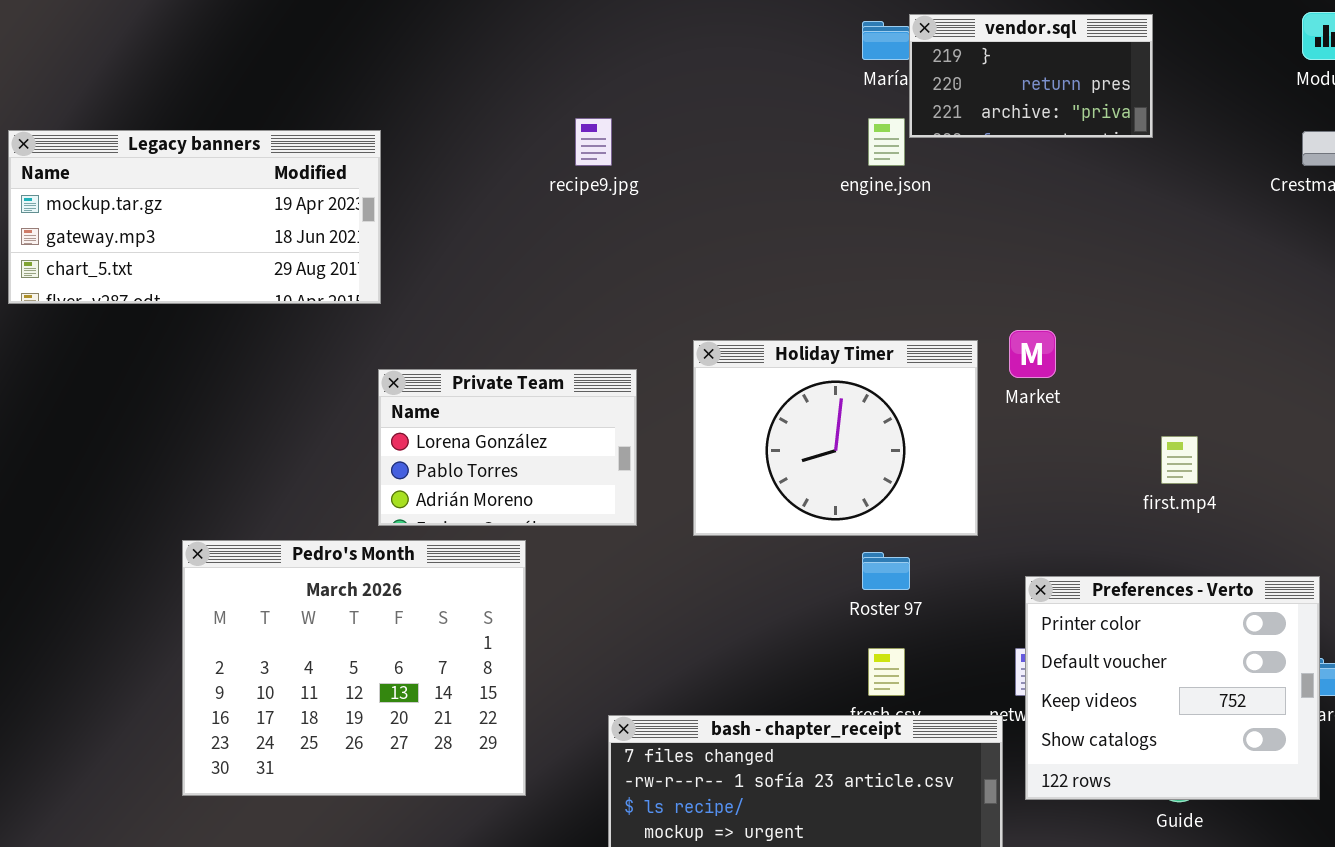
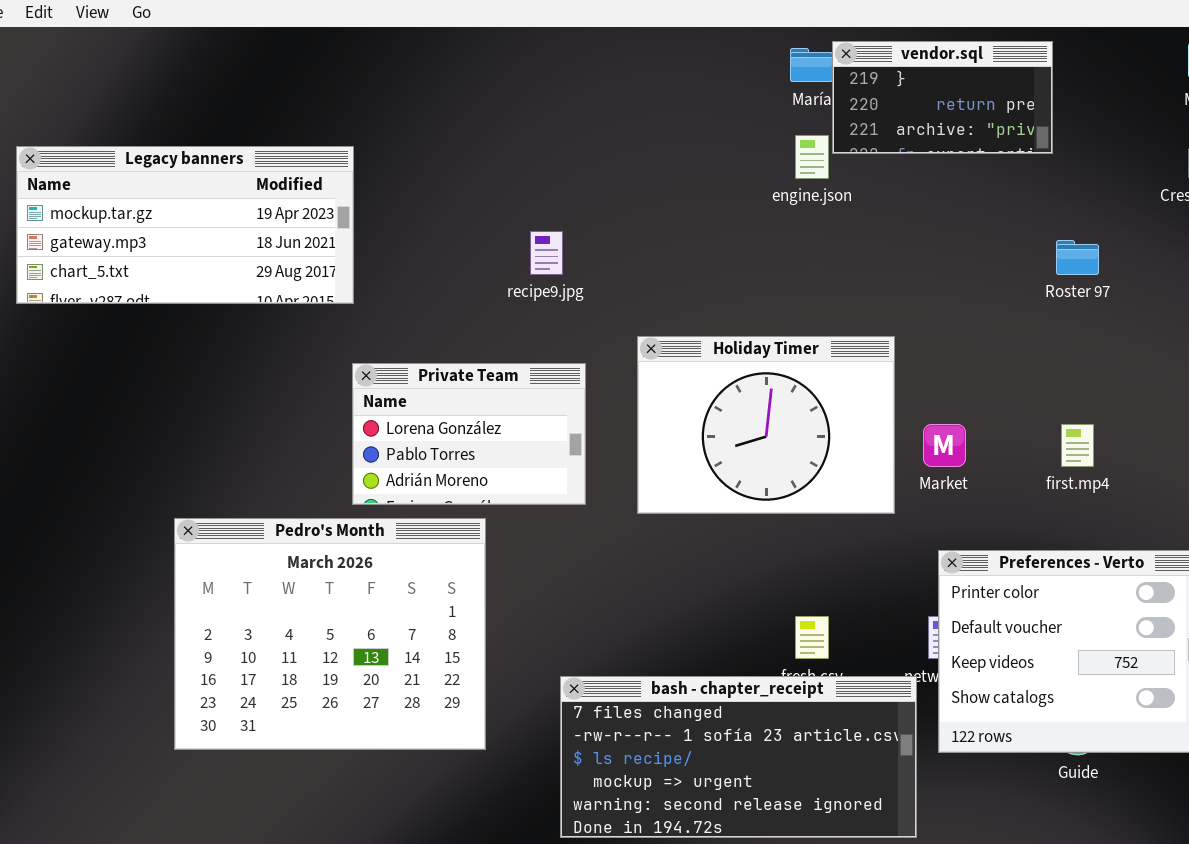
recipe9.jpg: [575,118,612,166] -> [530,231,563,275], moved
Market: [1009,330,1056,378] -> [923,424,966,467], moved
Roster 97: [862,552,910,590] -> [1056,240,1099,275], moved

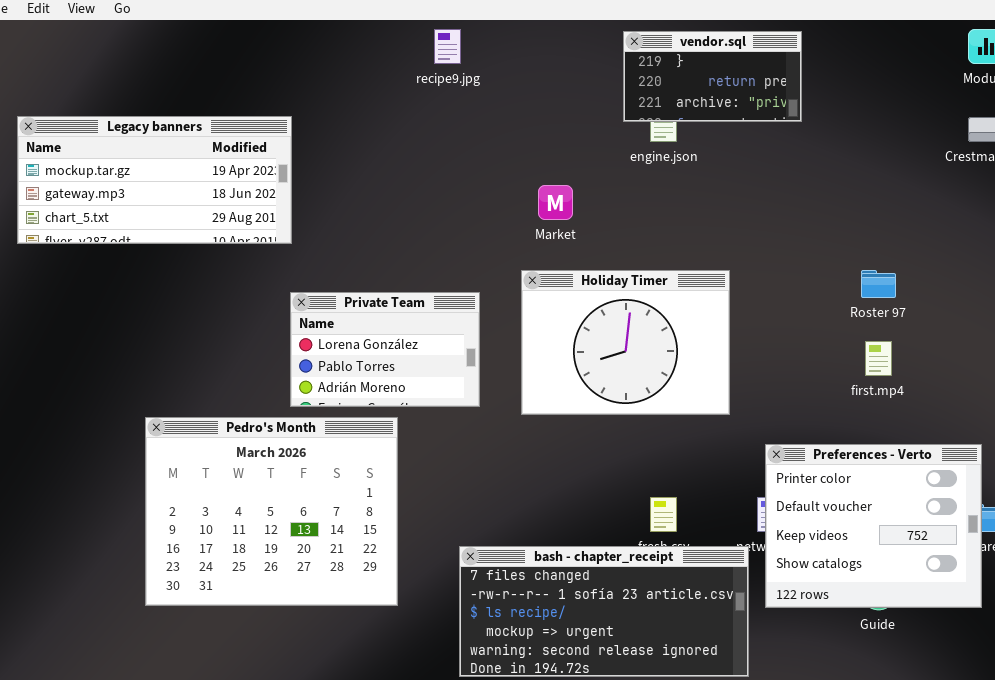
vendor.sql: [832,41,1053,154] -> [623,31,802,122], moved
recipe9.jpg: [530,231,563,275] -> [434,29,461,64], moved
Roster 97: [1056,240,1099,275] -> [861,270,896,298], moved
Market: [923,424,966,467] -> [538,185,573,220], moved

